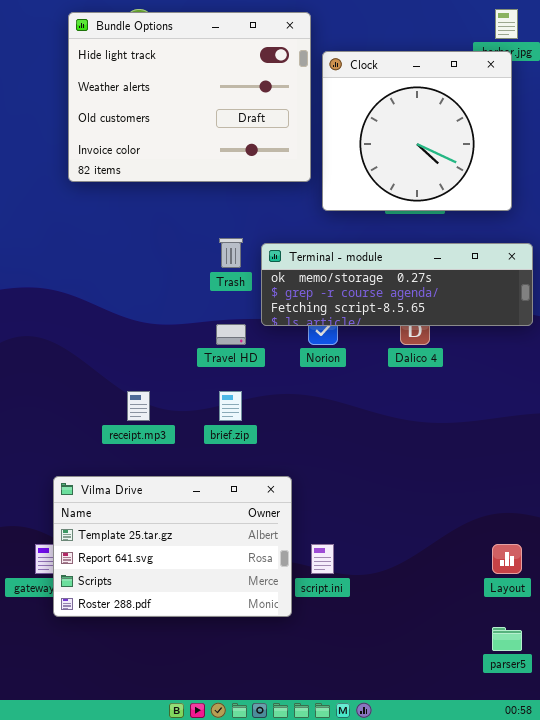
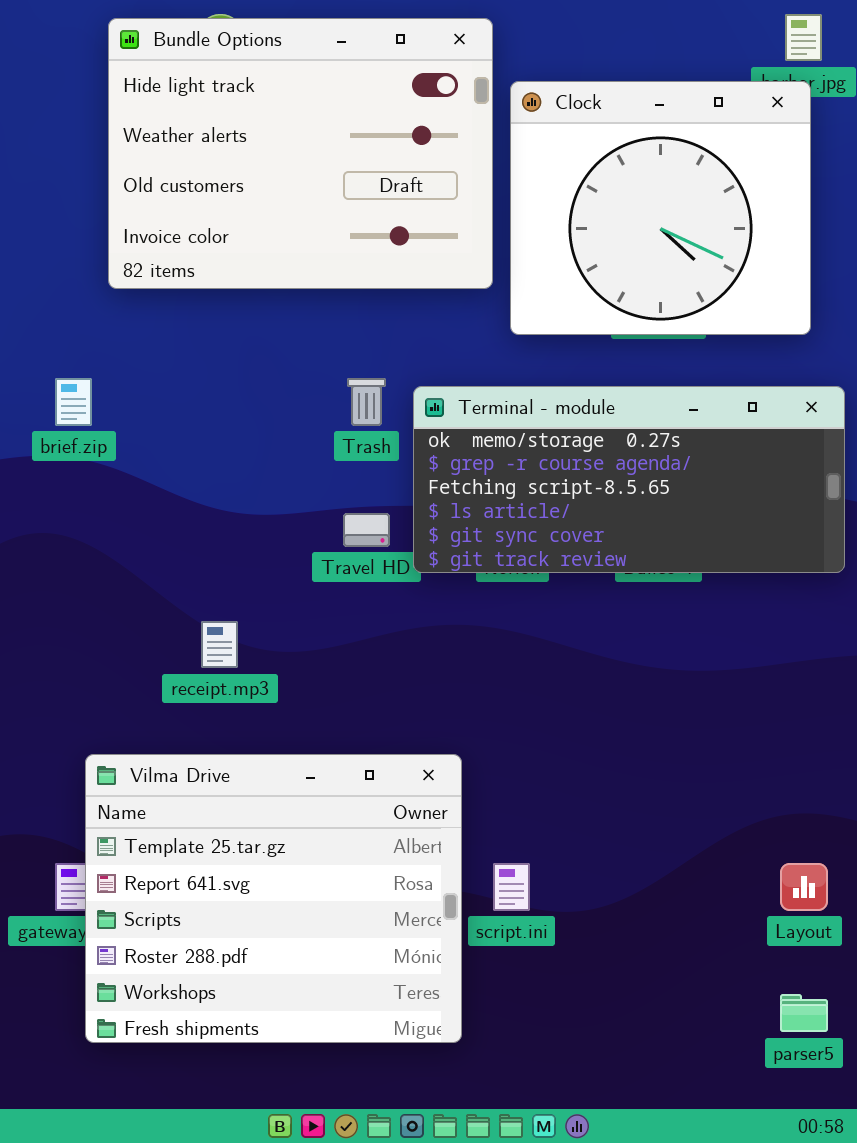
Terminal - module: [261,243,533,326] -> [413,386,845,573], resized
brief.zip: [219,391,242,421] -> [55,378,92,426], moved
Vilma Drive: [53,476,292,617] -> [85,754,462,1043], resized

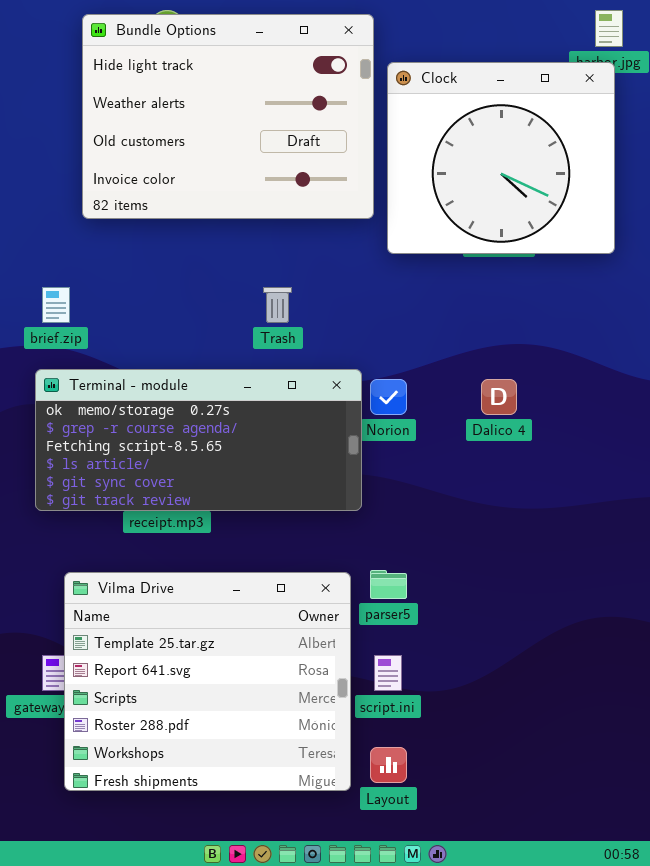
Terminal - module: [413,386,845,573] -> [35,369,362,511], moved
Layout: [780,863,828,911] -> [370,747,407,783], moved
parser5: [780,994,828,1032] -> [370,570,407,599], moved

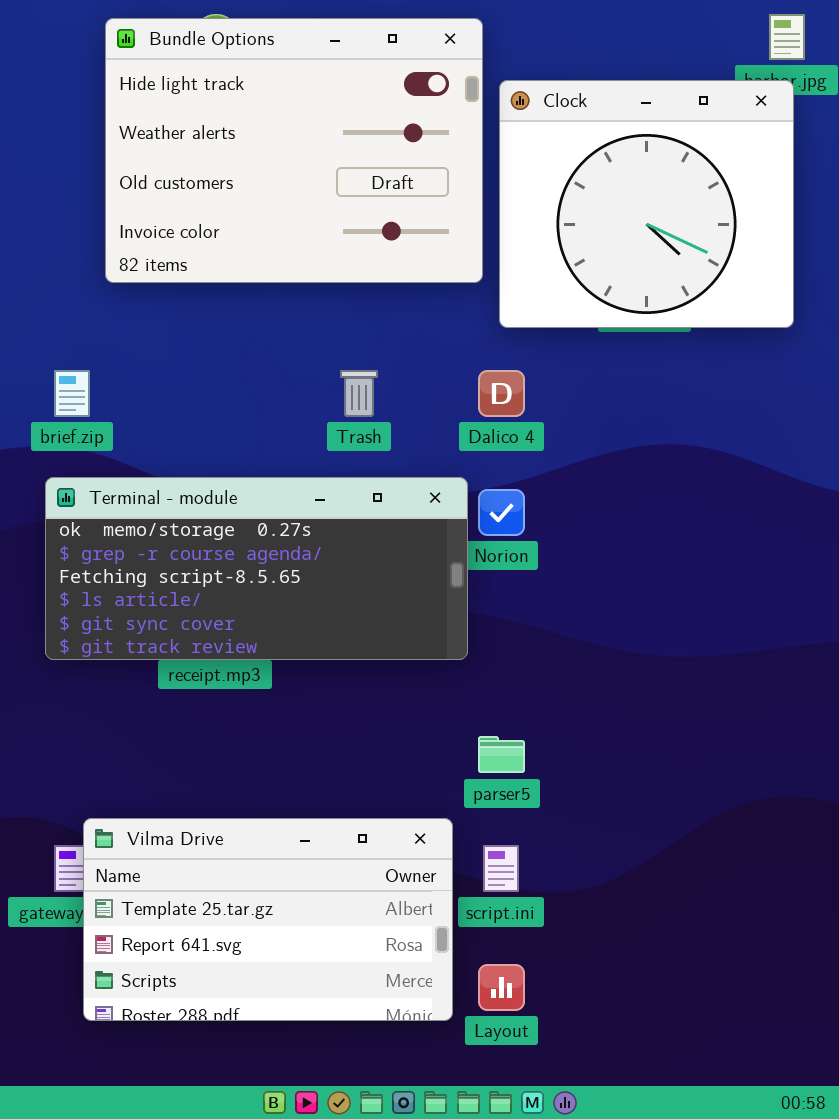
Dalico 4: [481,379,517,415] -> [478,370,525,417], moved
Vilma Drive: [64,572,351,791] -> [83,818,453,1021], resized

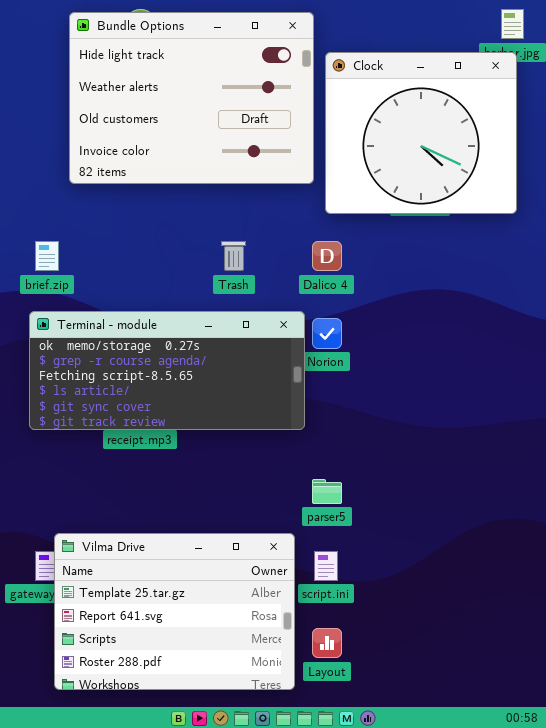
Vilma Drive: [83,818,453,1021] -> [54,533,295,690], resized

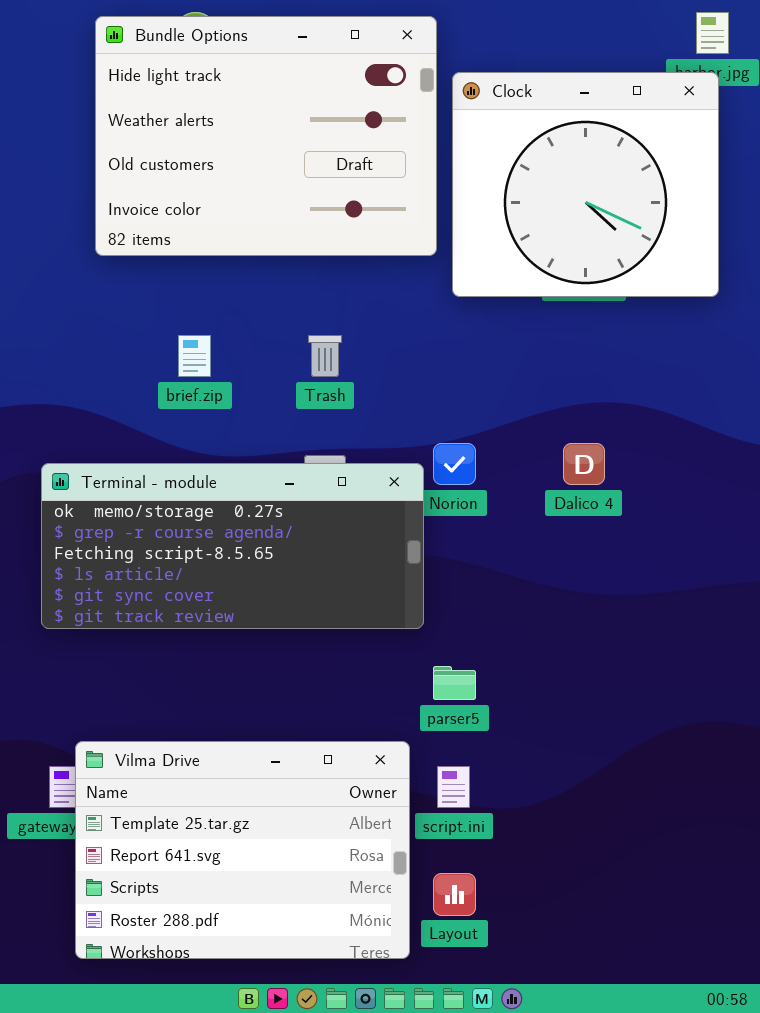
brief.zip: [35,241,59,271] -> [178,335,211,377], moved
Dalico 4: [312,241,342,271] -> [563,443,605,485], moved
Terminal - module: [29,311,305,430] -> [41,463,424,629], moved

